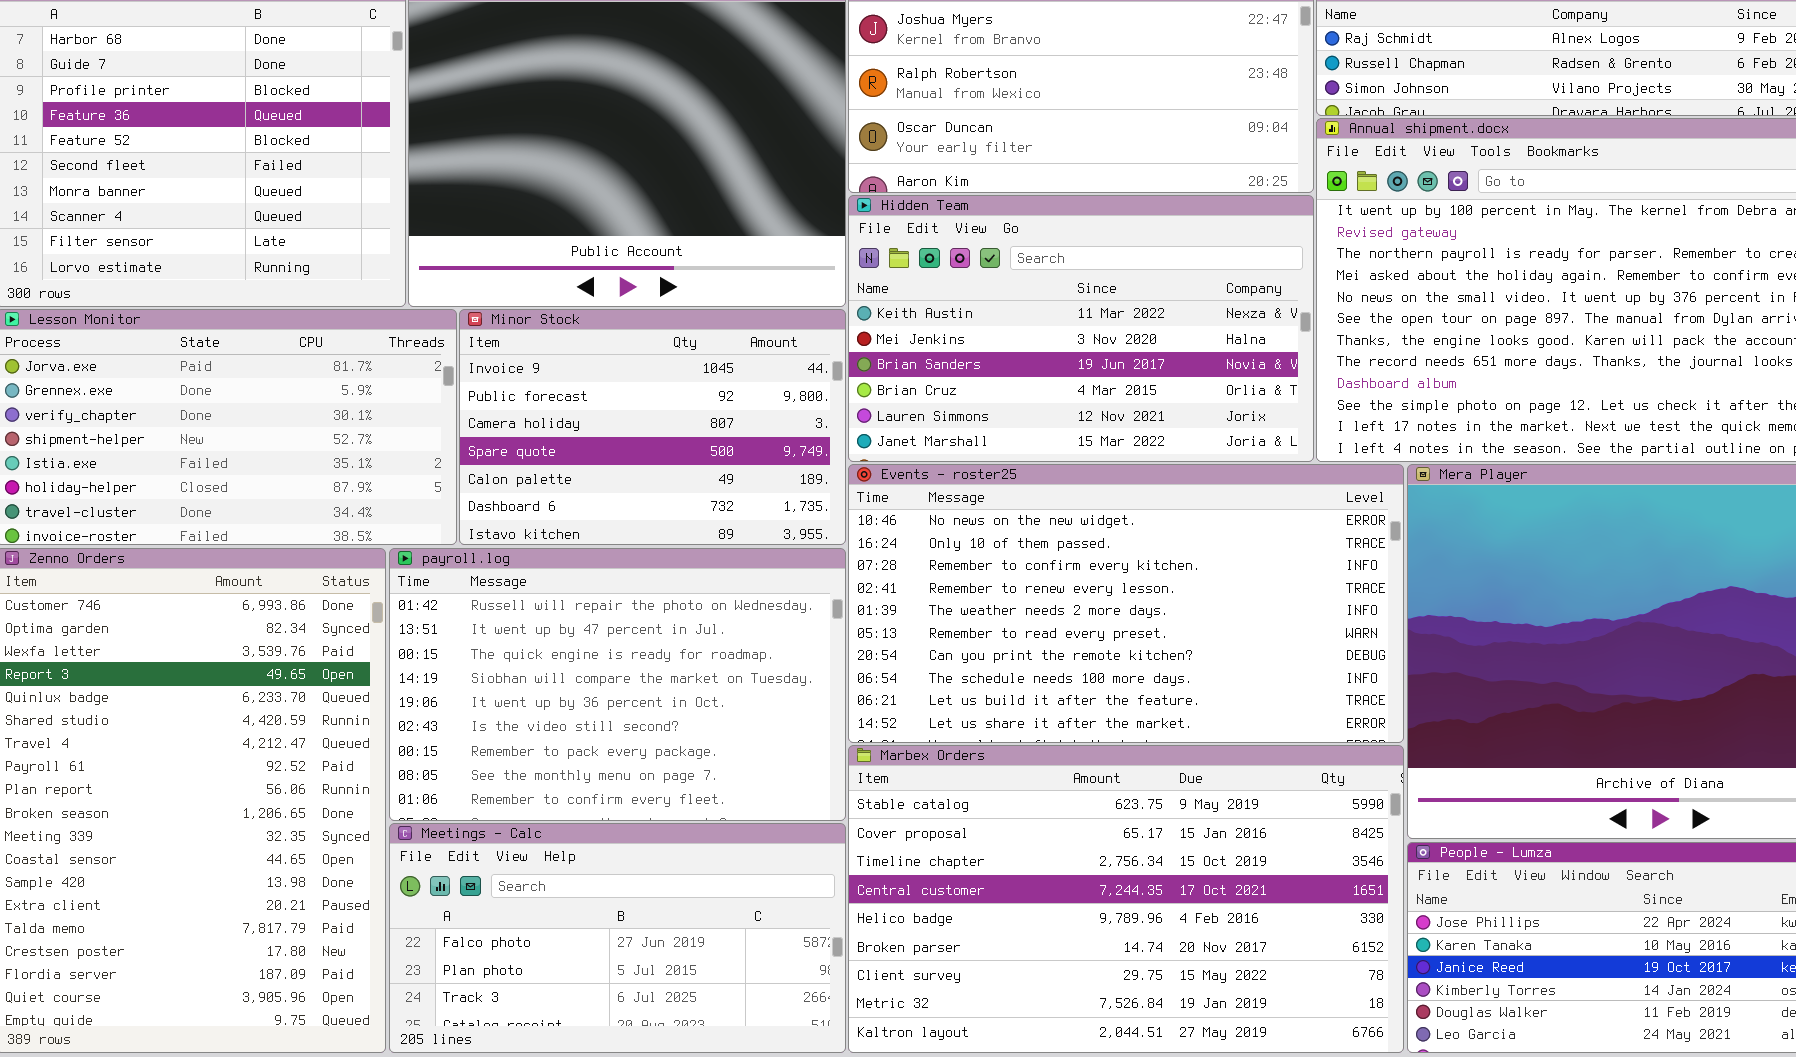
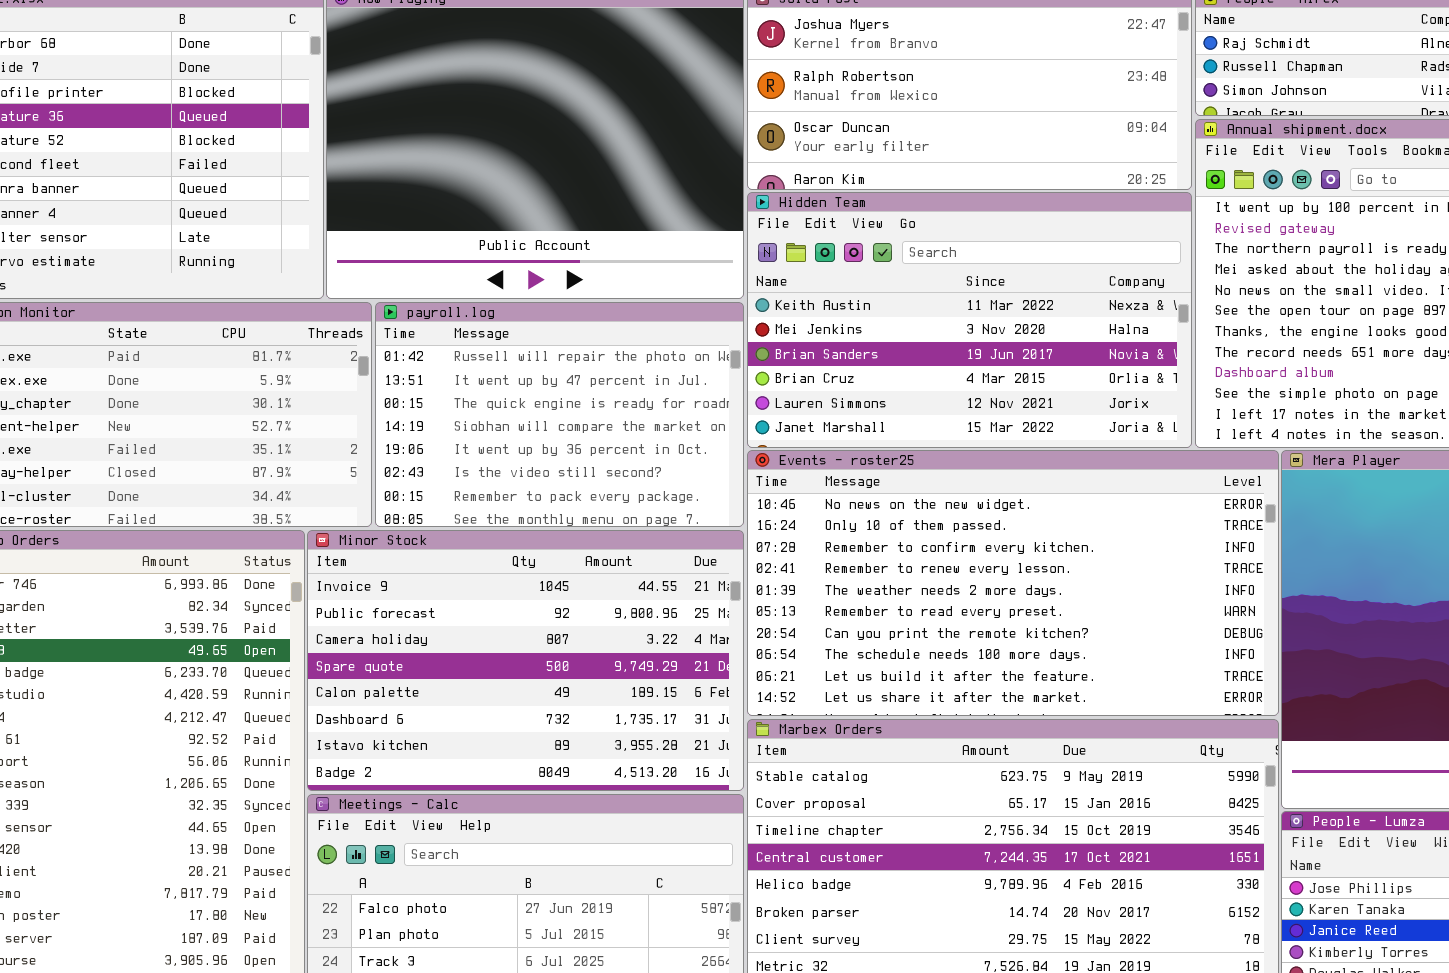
Minor Stock: [459,309,846,545] -> [307,530,744,791], moved, resized
payroll.log: [389,548,846,821] -> [375,302,744,527], moved, resized

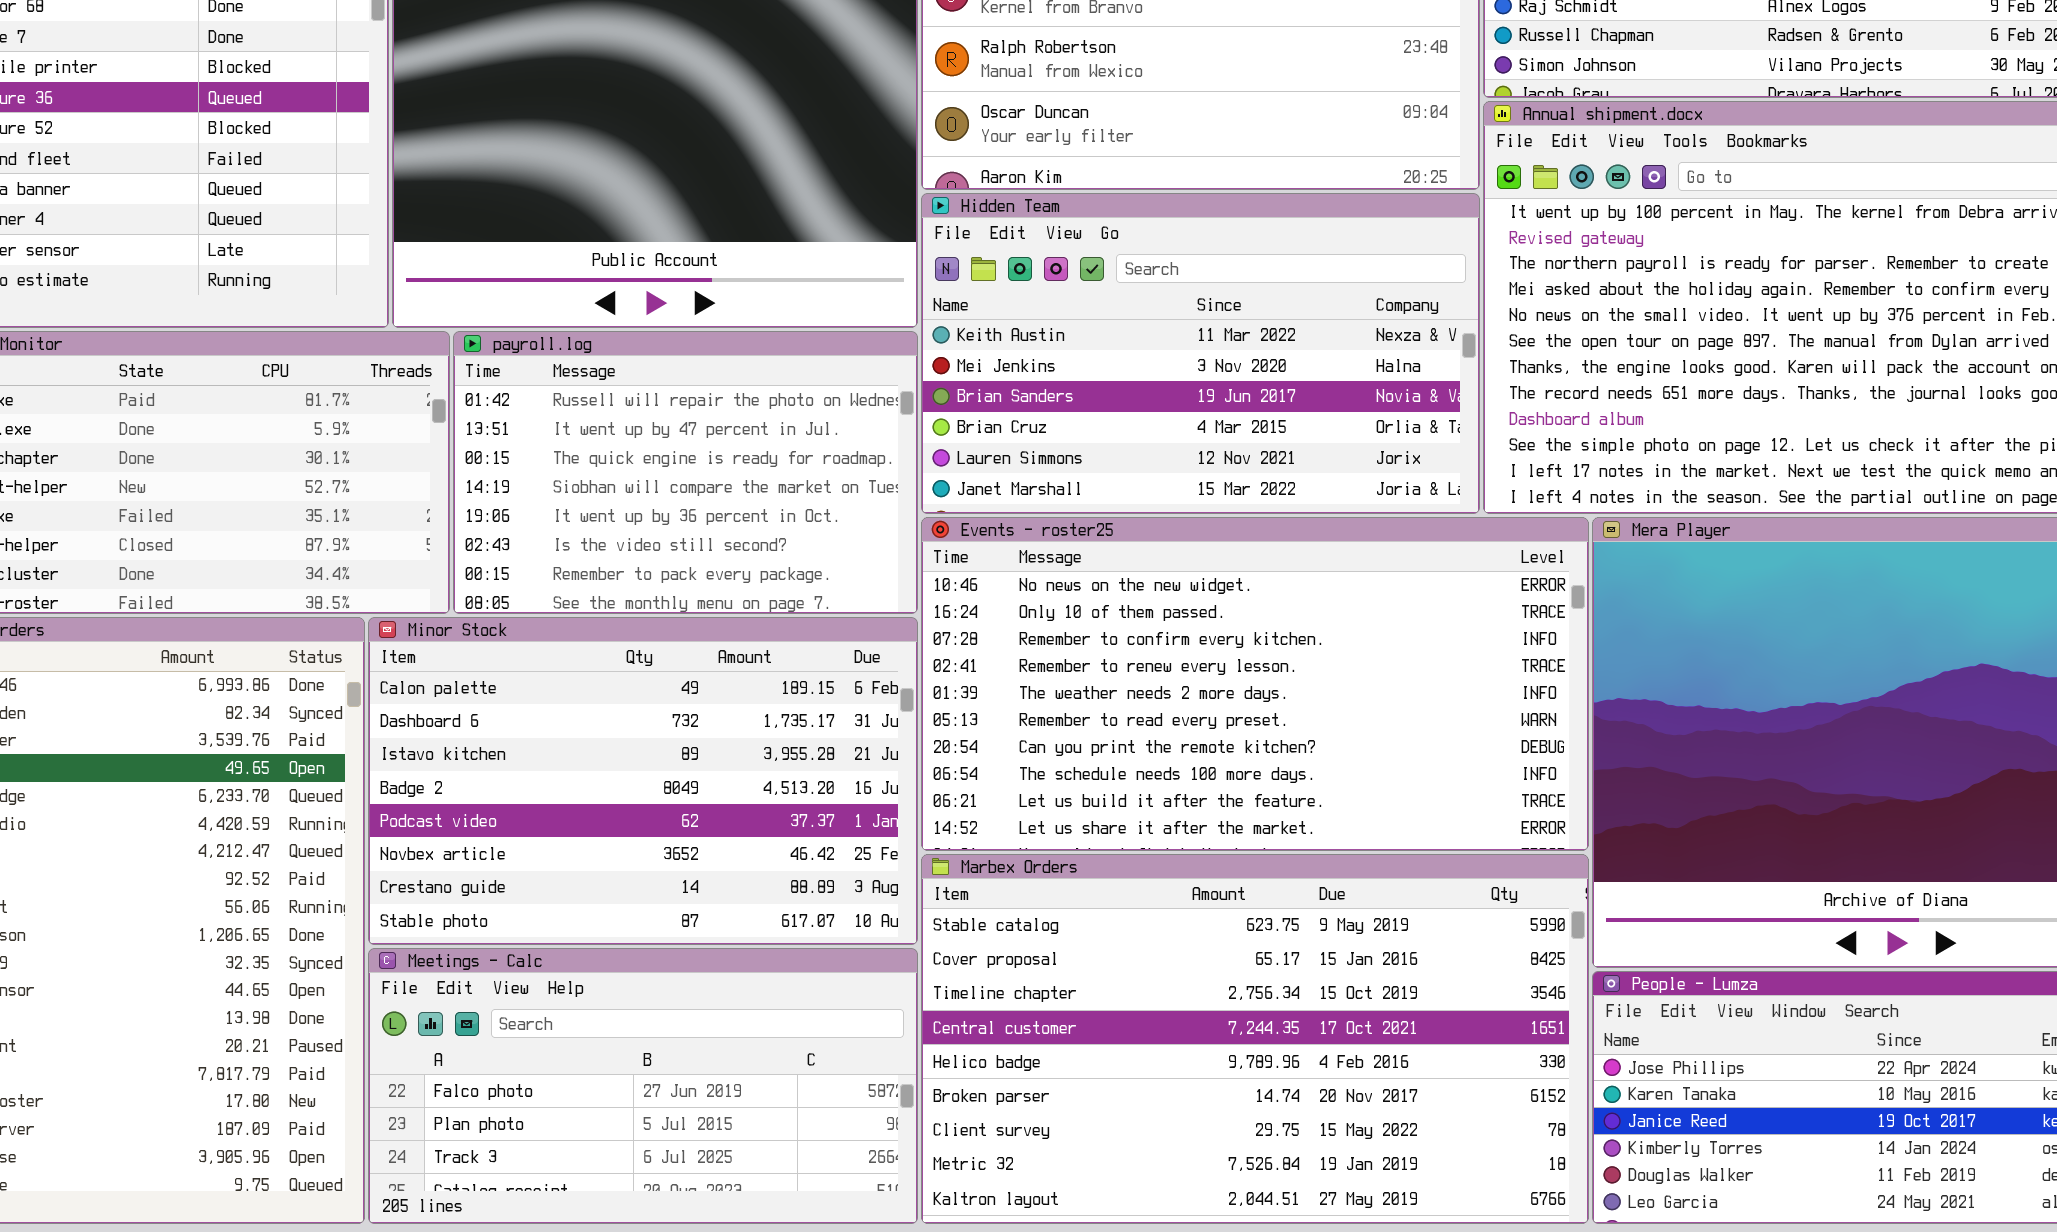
Minor Stock: [307,530,744,791] -> [368,617,918,945], scrolled down 4 rows

